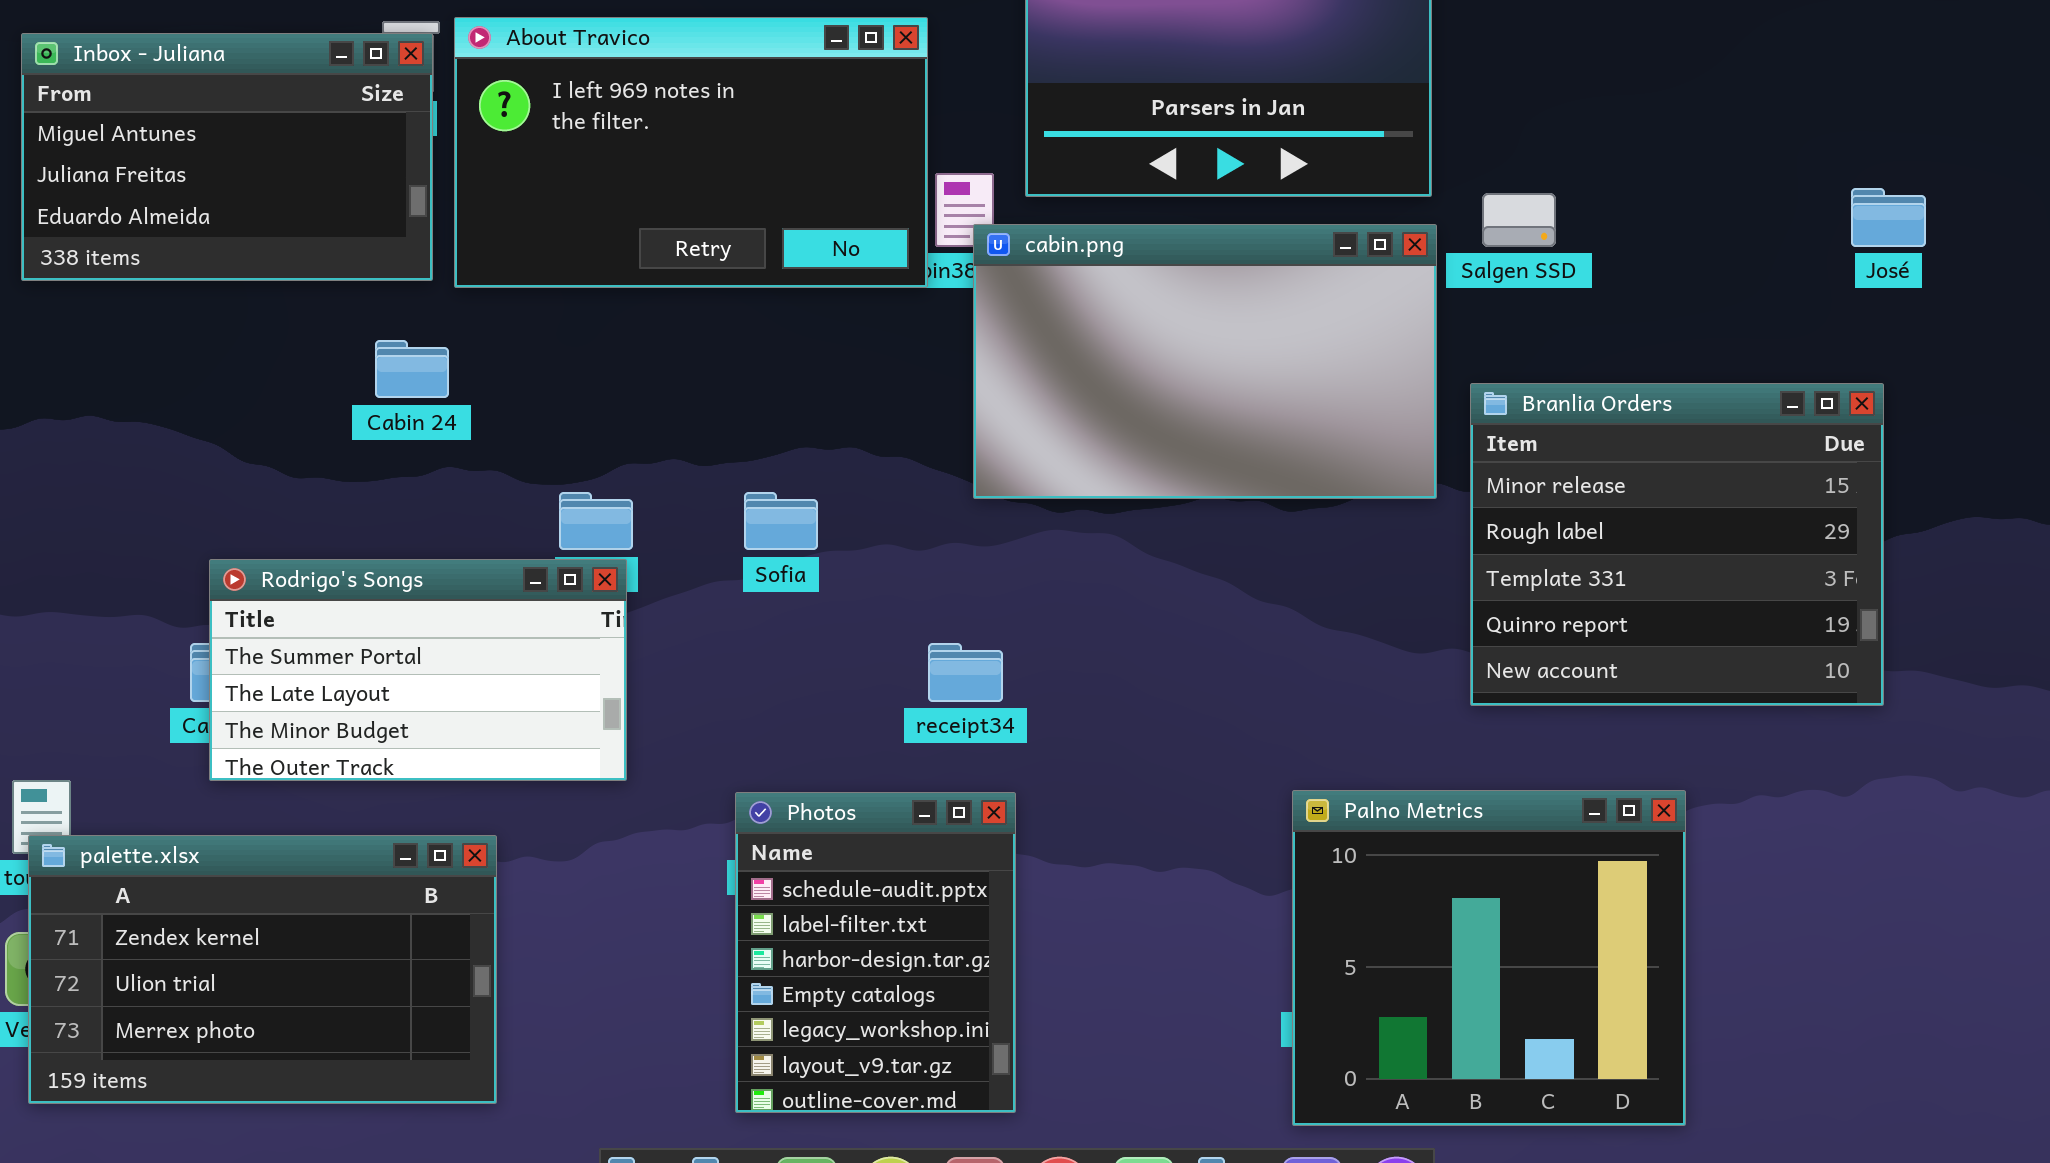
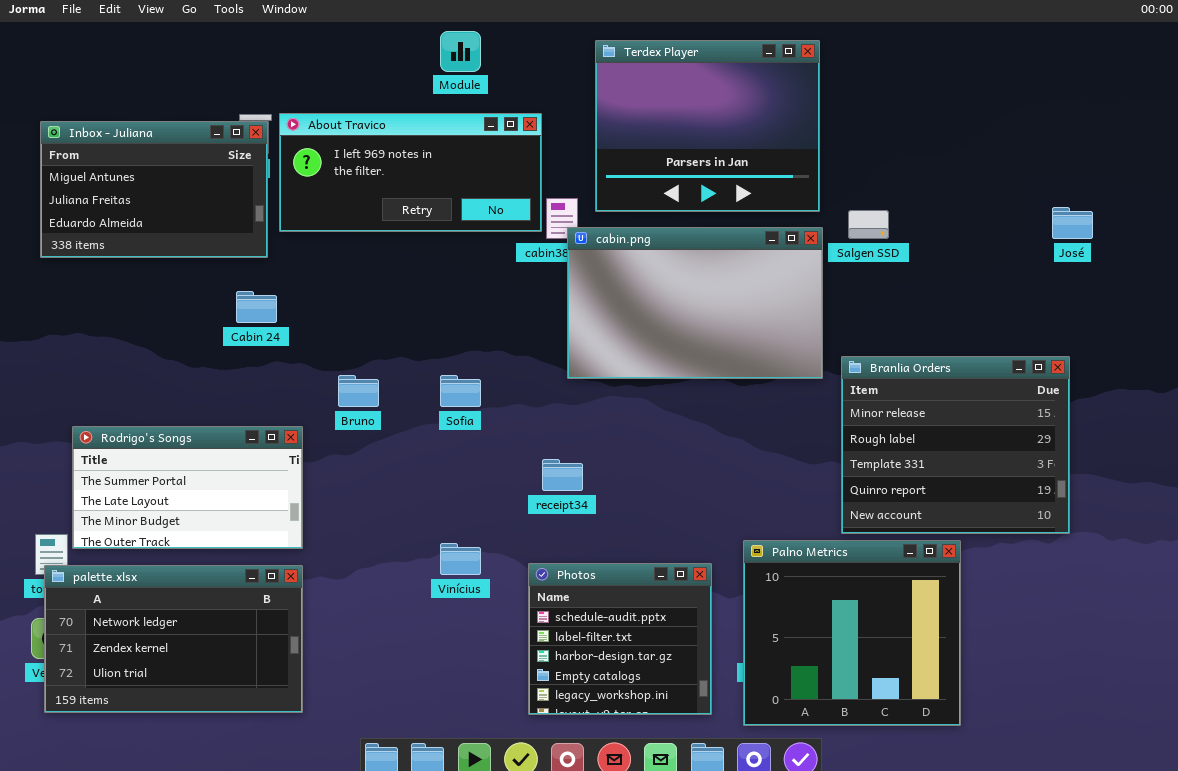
About Travico: [454,17,928,288] -> [279,113,542,232], resized
Branlia Orders: [1470,383,1884,706] -> [841,356,1070,534], moved
Rodrigo's Songs: [209,559,627,781] -> [72,426,303,549], moved
Photos: [735,792,1016,1113] -> [528,563,712,715], moved, resized
palette.xlsx: [28,835,497,1104] -> [44,565,303,713], scrolled up 1 row

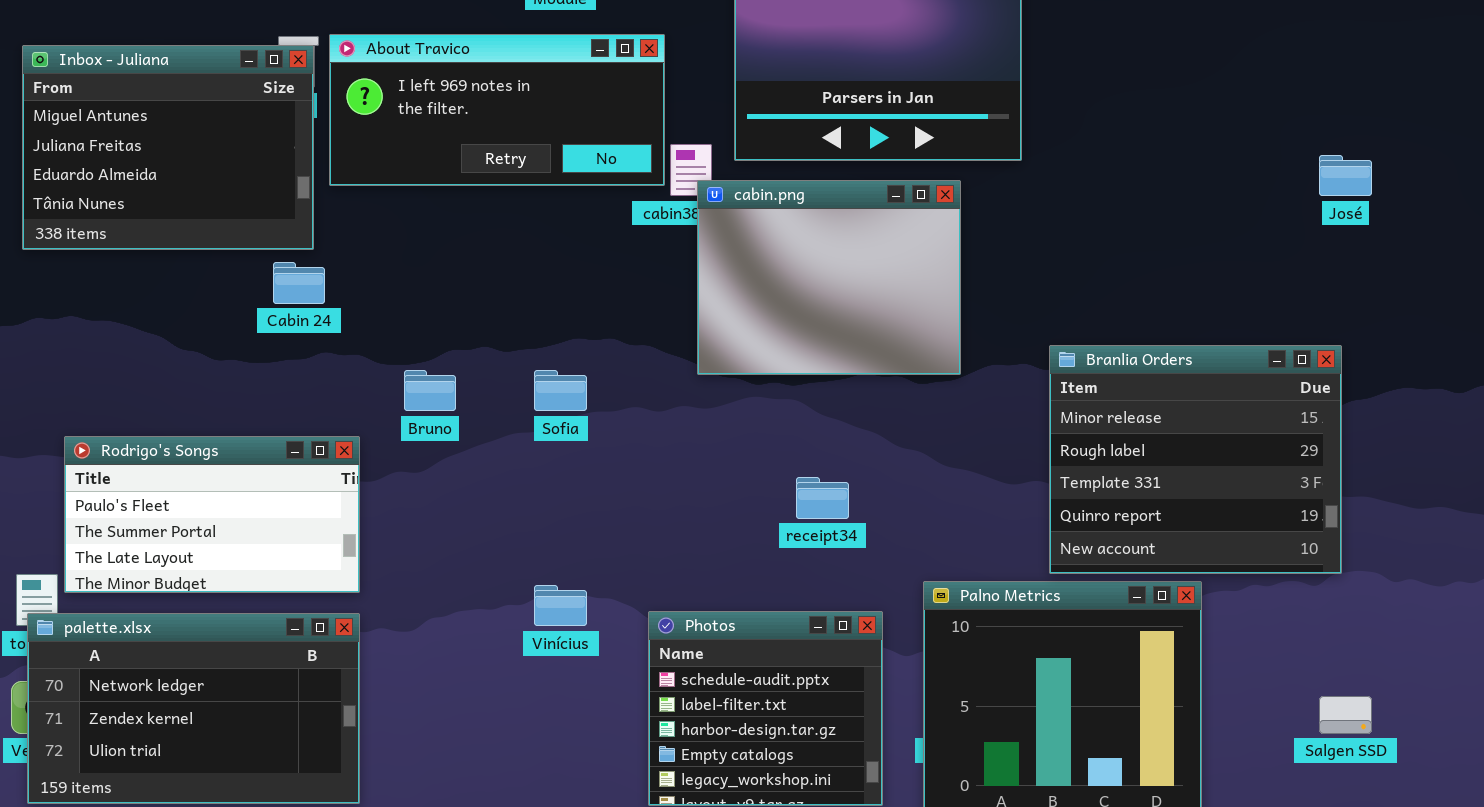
Inbox - Juliana: [40,121,268,258] -> [22,45,314,250], resized
Salgen SSD: [848,210,889,239] -> [1319,696,1372,734], moved
cabin.png: [567,227,823,379] -> [697,180,961,375], resized
Rodrigo's Songs: [72,426,303,549] -> [64,436,360,593], scrolled up 1 row
receipt34: [542,459,583,491] -> [796,477,849,519], moved

